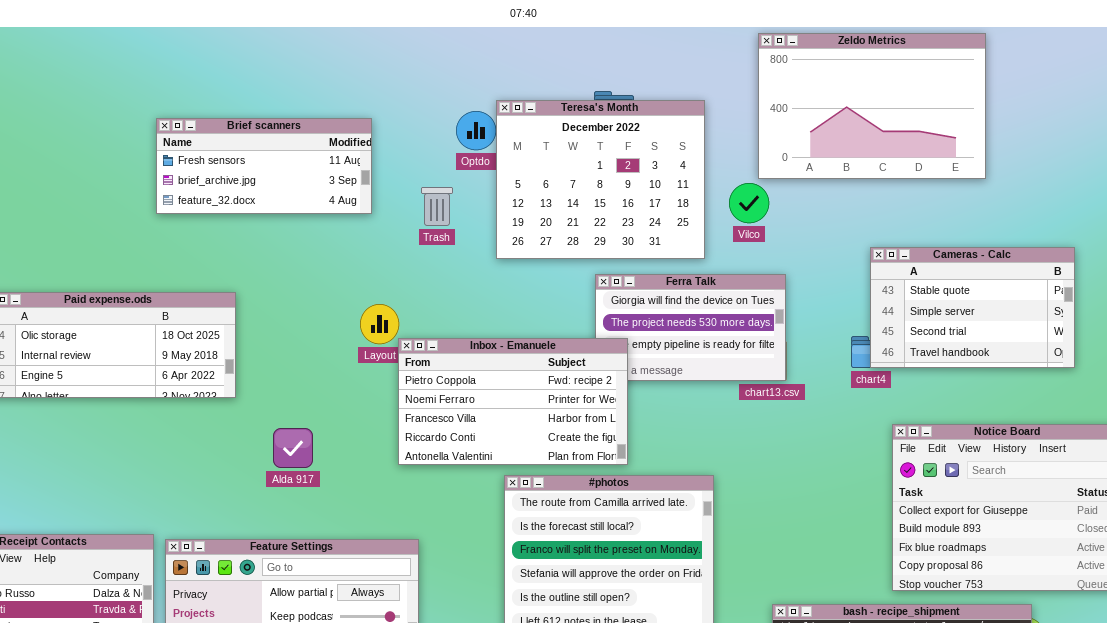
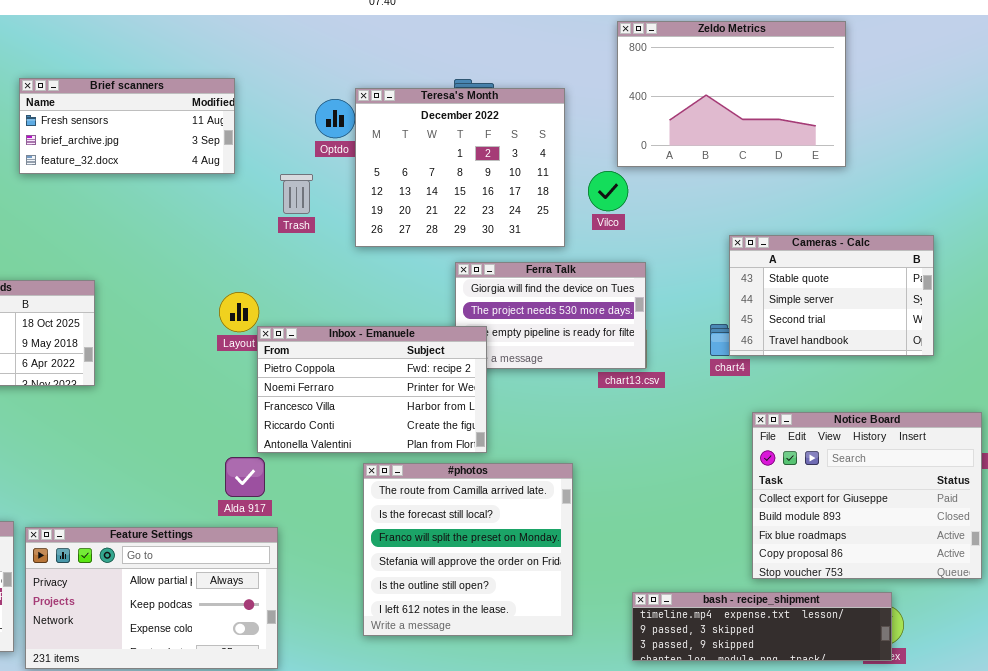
Brief scanners: [156,118,372,214] -> [19,78,235,174], moved
Alda 917: [273,428,313,468] -> [225,457,265,497], moved

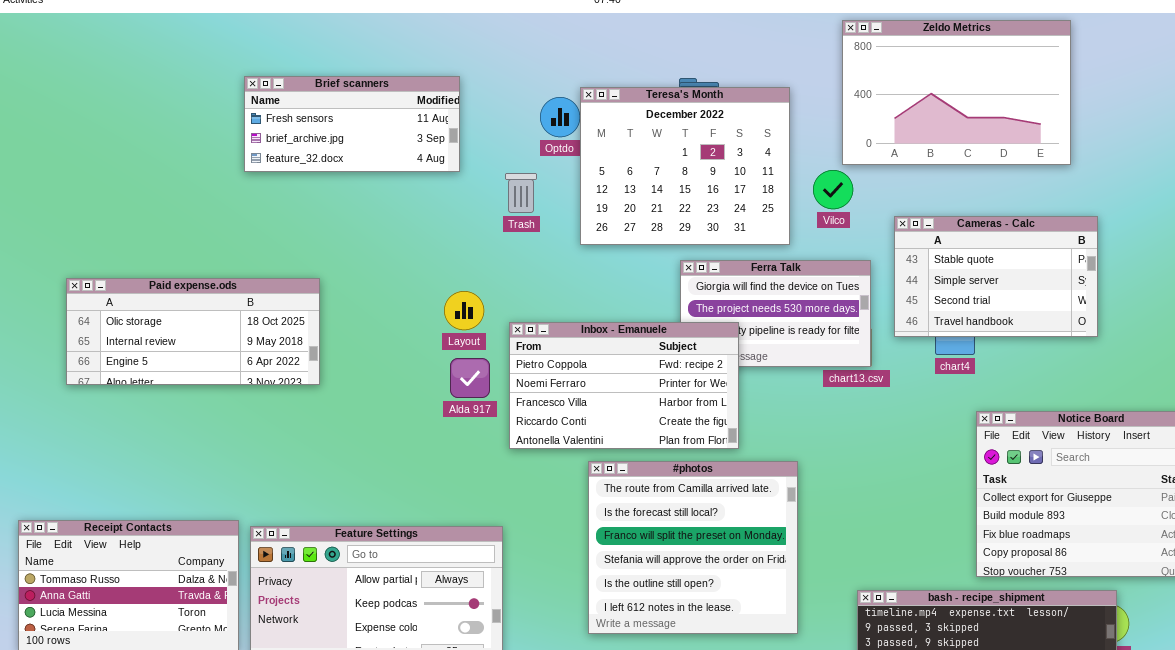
Cameras - Calc: [729,235,934,356] -> [894,216,1098,337], moved
Inbox - Emanuele: [257,326,487,453] -> [509,322,739,449], moved
Alda 917: [225,457,265,497] -> [450,358,490,398], moved

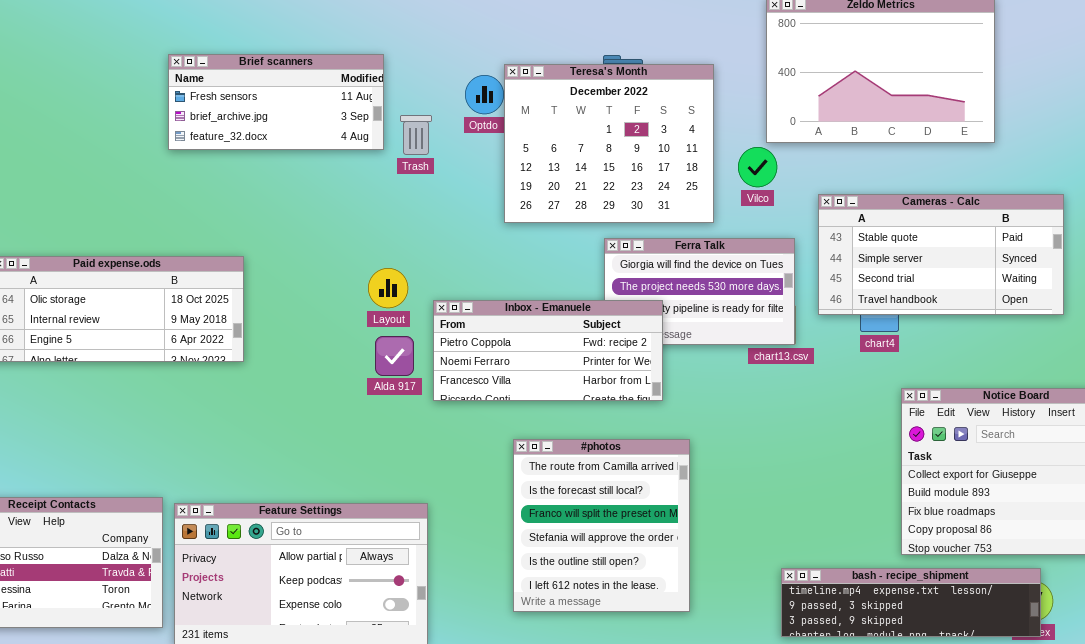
Trash: [505,173,537,213] -> [400,115,432,155], moved
Cameras - Calc: [894,216,1098,337] -> [818,194,1064,315], resized
Inbox - Emanuele: [509,322,739,449] -> [433,300,663,401], resized
#photos: [588,461,798,634] -> [513,439,690,612], resized

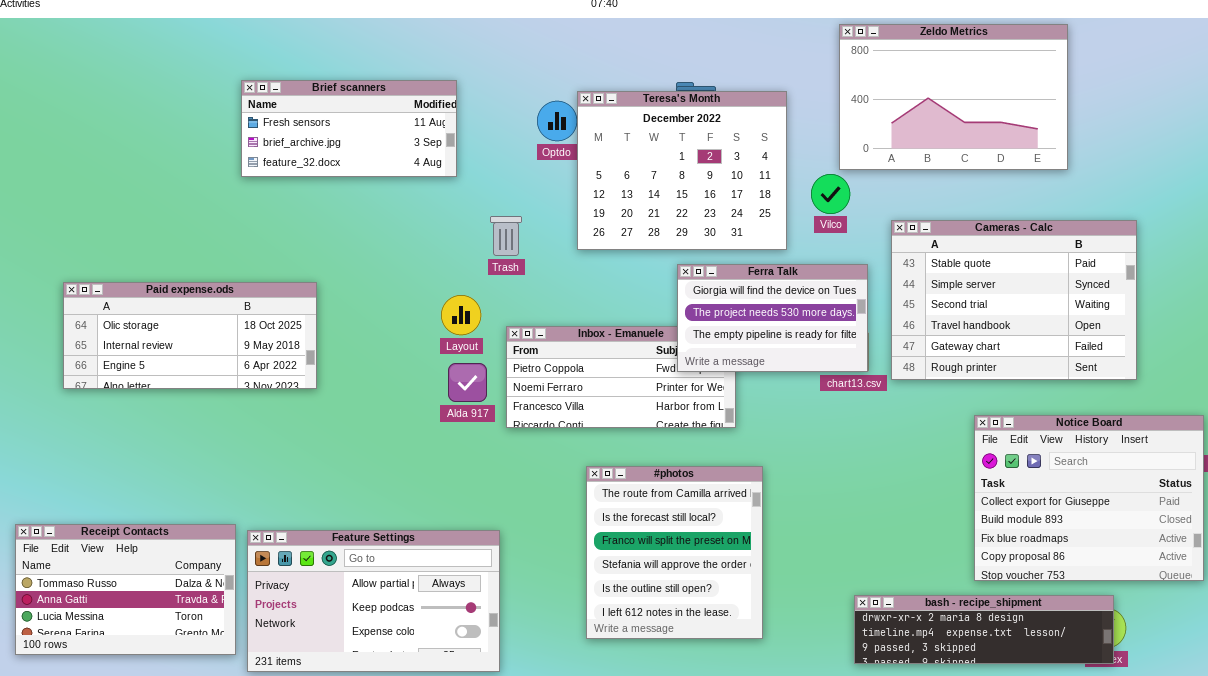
Trash: [400,115,432,155] -> [490,216,522,256], moved
Cameras - Calc: [818,194,1064,315] -> [891,220,1137,380], resized
Ferra Talk: [604,238,795,345] -> [677,264,868,372], raised
bash - recipe_shipment: [781,568,1041,637] -> [854,595,1114,664], scrolled up 1 row

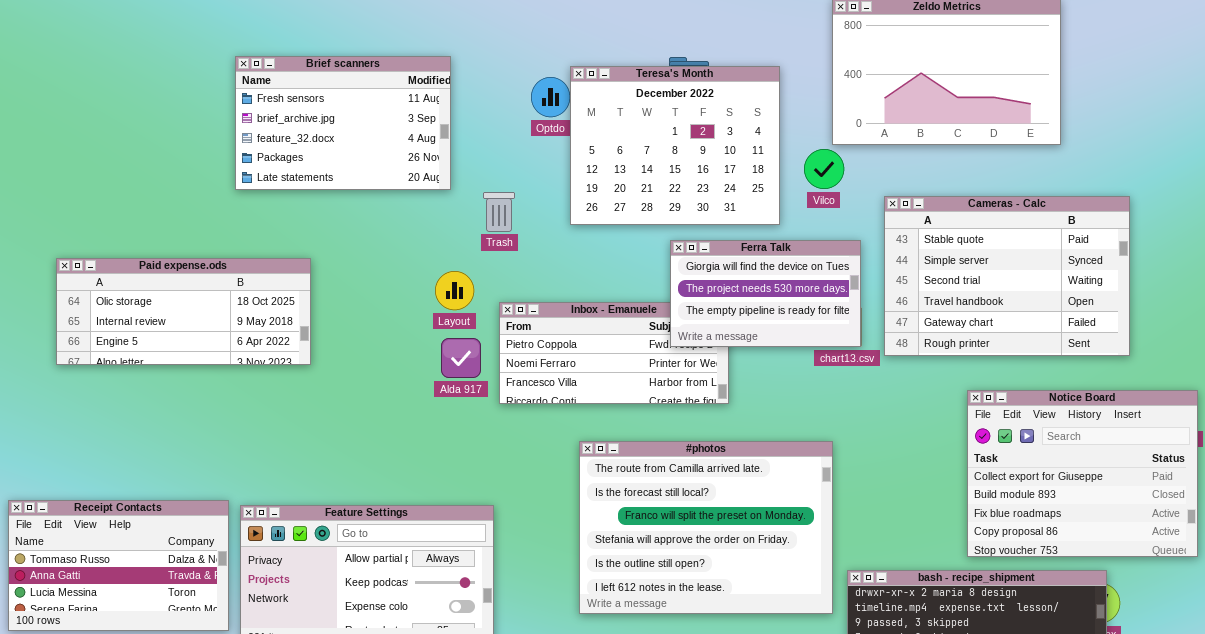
Brief scanners: [241,80,457,177] -> [235,56,451,190], resized
#photos: [586,466,763,639] -> [579,441,833,614], resized

